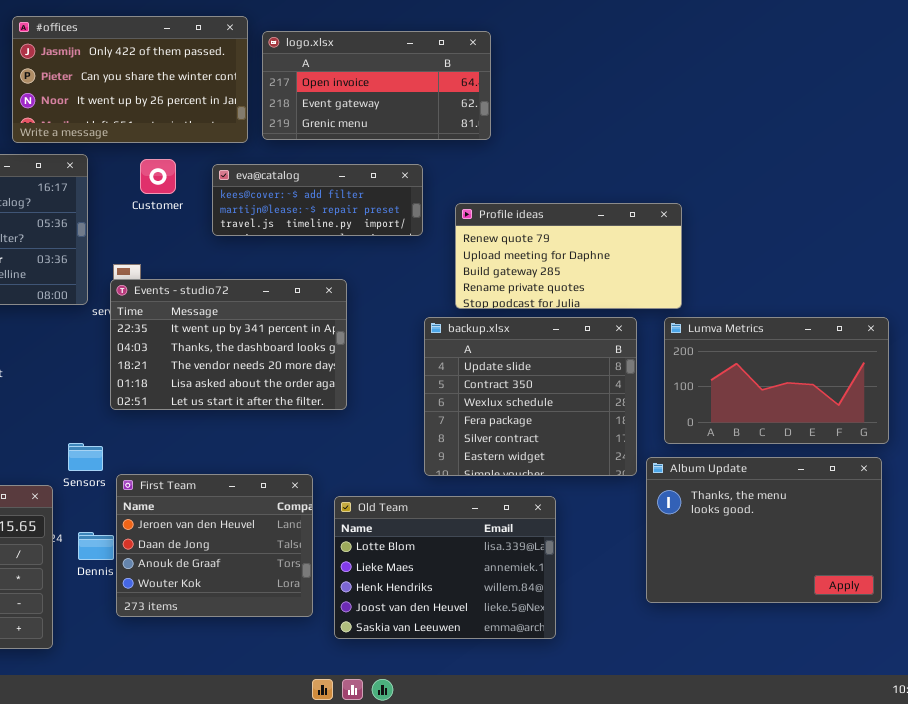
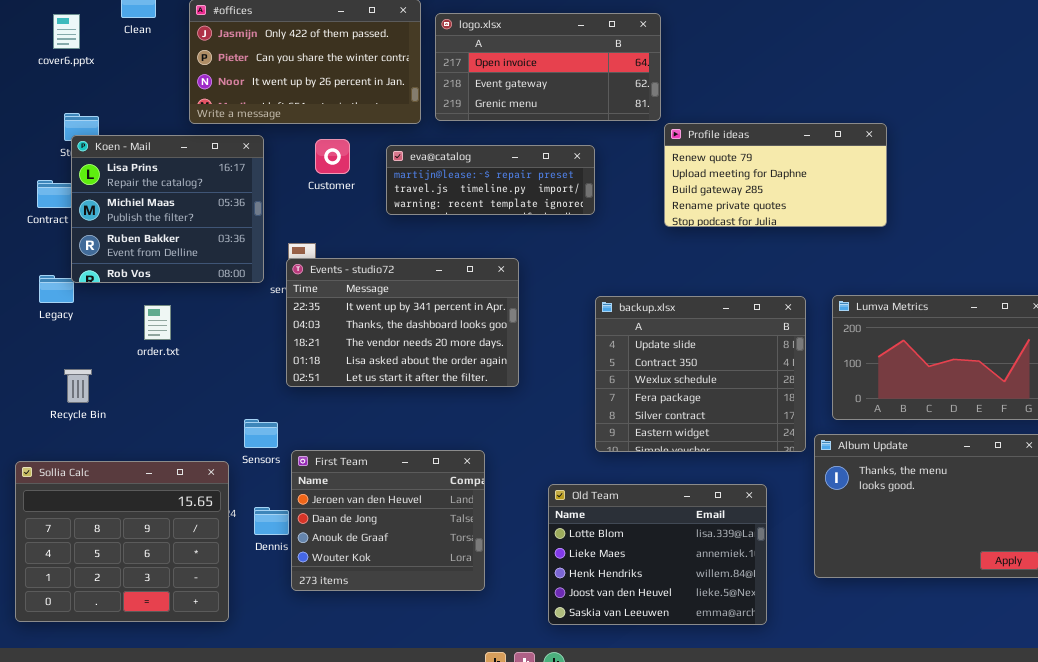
eva@catalog: [212,164,423,236] -> [386,145,595,215], scrolled down 1 row
Profile ideas: [455,203,682,309] -> [664,123,887,227], moved
Old Team: [334,496,556,639] -> [548,484,767,625], moved

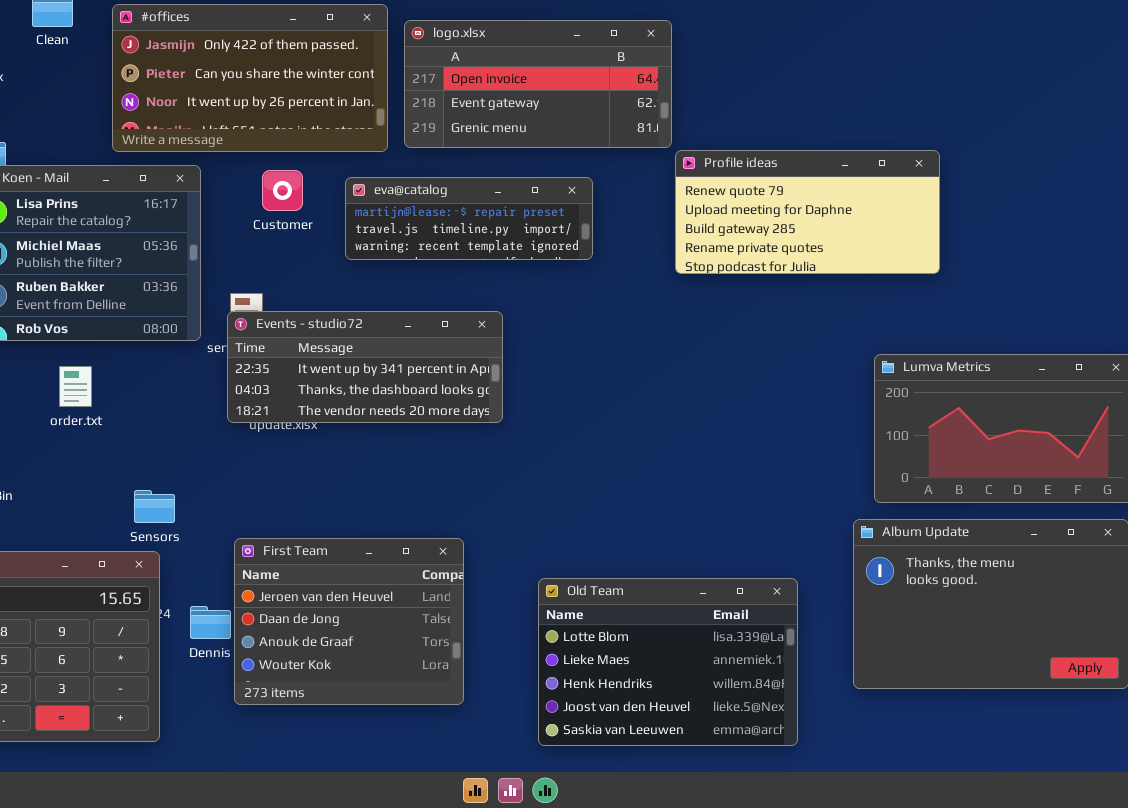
Events - studio72: [286,258,519,387] -> [227,311,503,423], resized
backup.xlsx: [595,296,806,452] -> none, closed
Sensors: [244,419,278,448] -> [134,490,175,523], moved

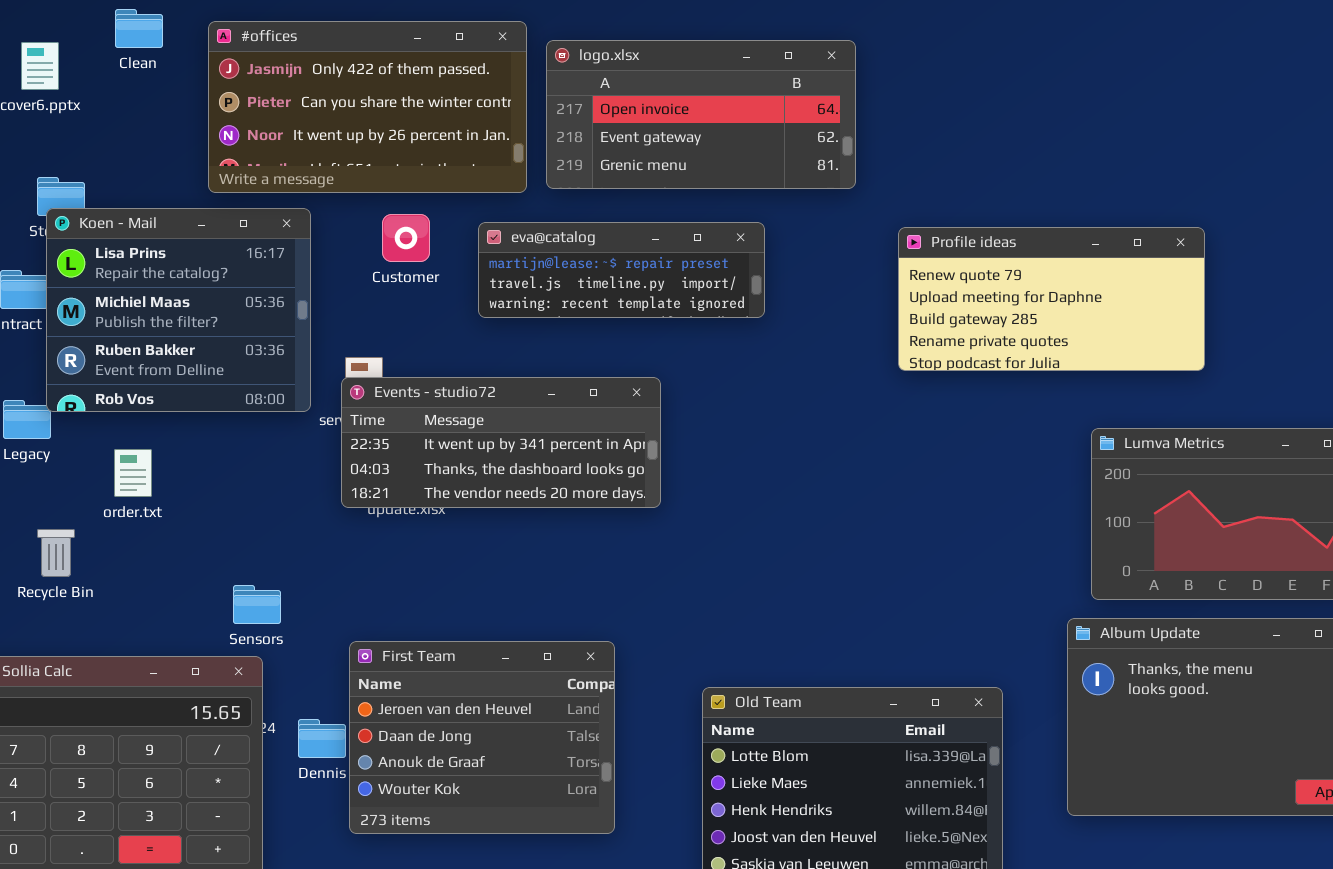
Profile ideas: [675,150,940,274] -> [898,227,1205,371], moved
order.txt: [59,366,92,407] -> [114,449,152,497], moved

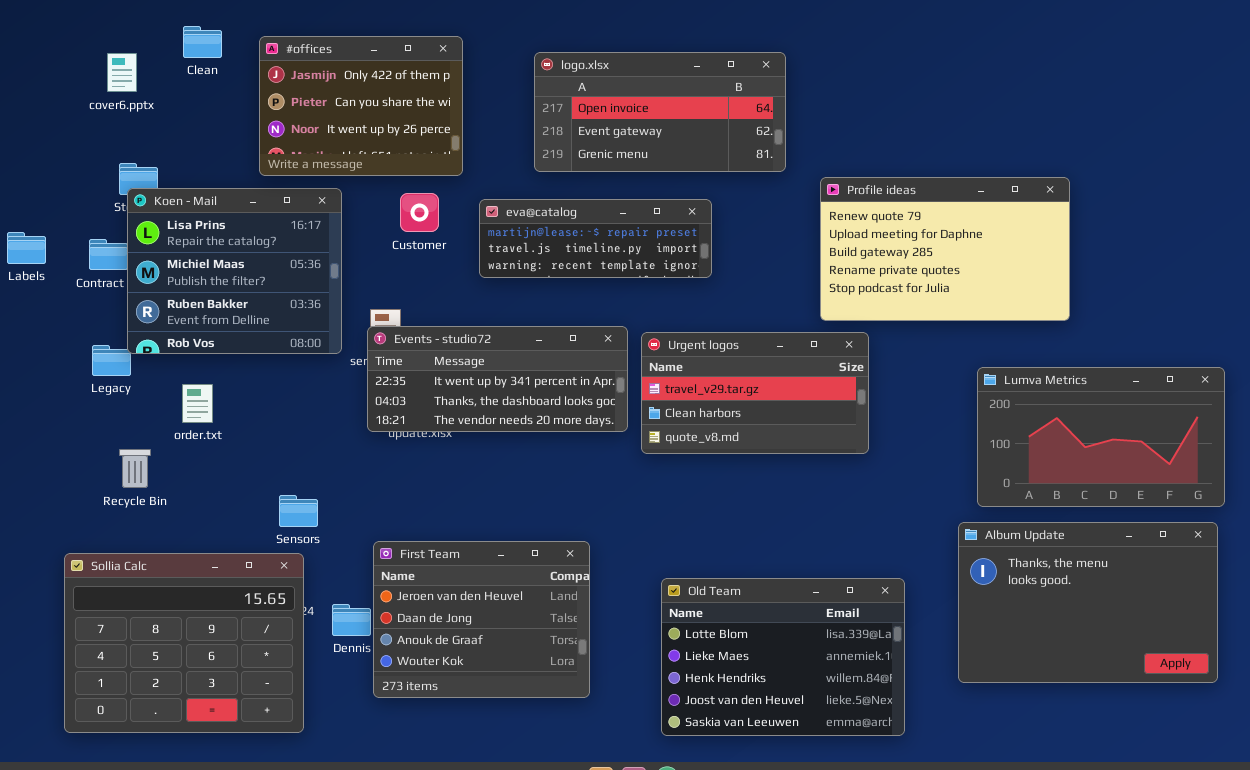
#offices: [208,21,527,193] -> [259,36,463,176], resized
Profile ideas: [898,227,1205,371] -> [820,177,1070,321], resized
Urgent logos: none -> [641,332,869,454], opened

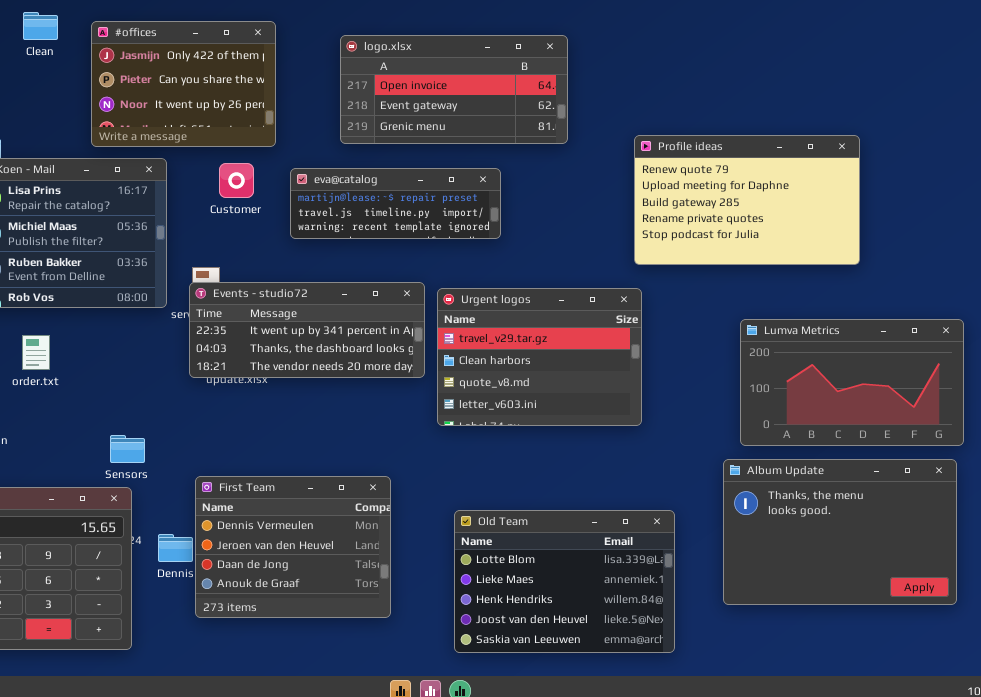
Profile ideas: [820,177,1070,321] -> [634,135,860,265], moved
Urgent logos: [641,332,869,454] -> [437,288,642,426], resized
First Team: [373,541,590,698] -> [195,476,391,618], scrolled up 1 row

